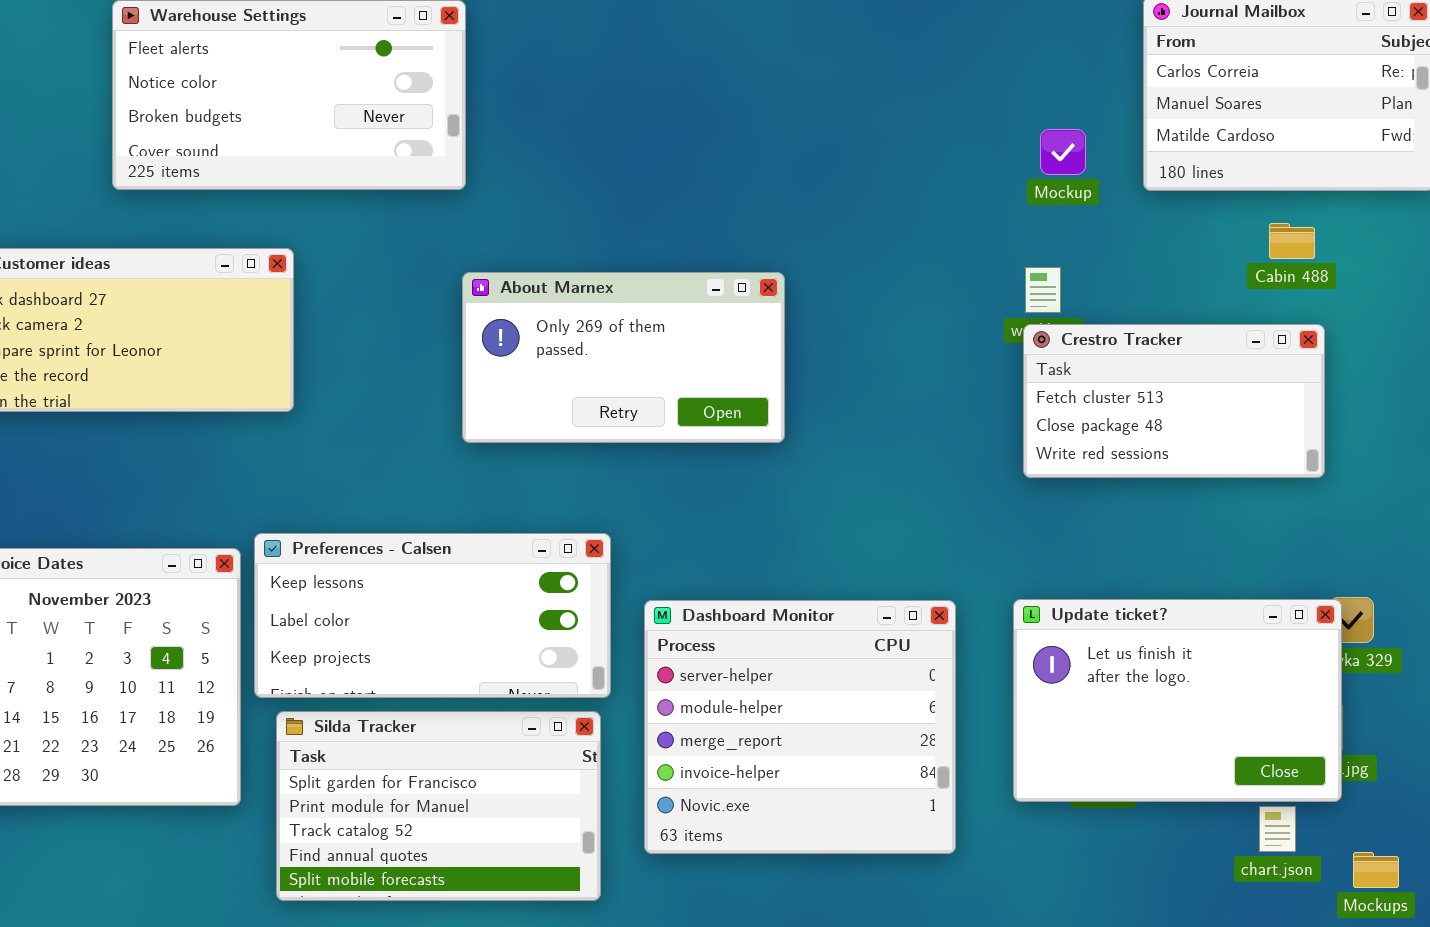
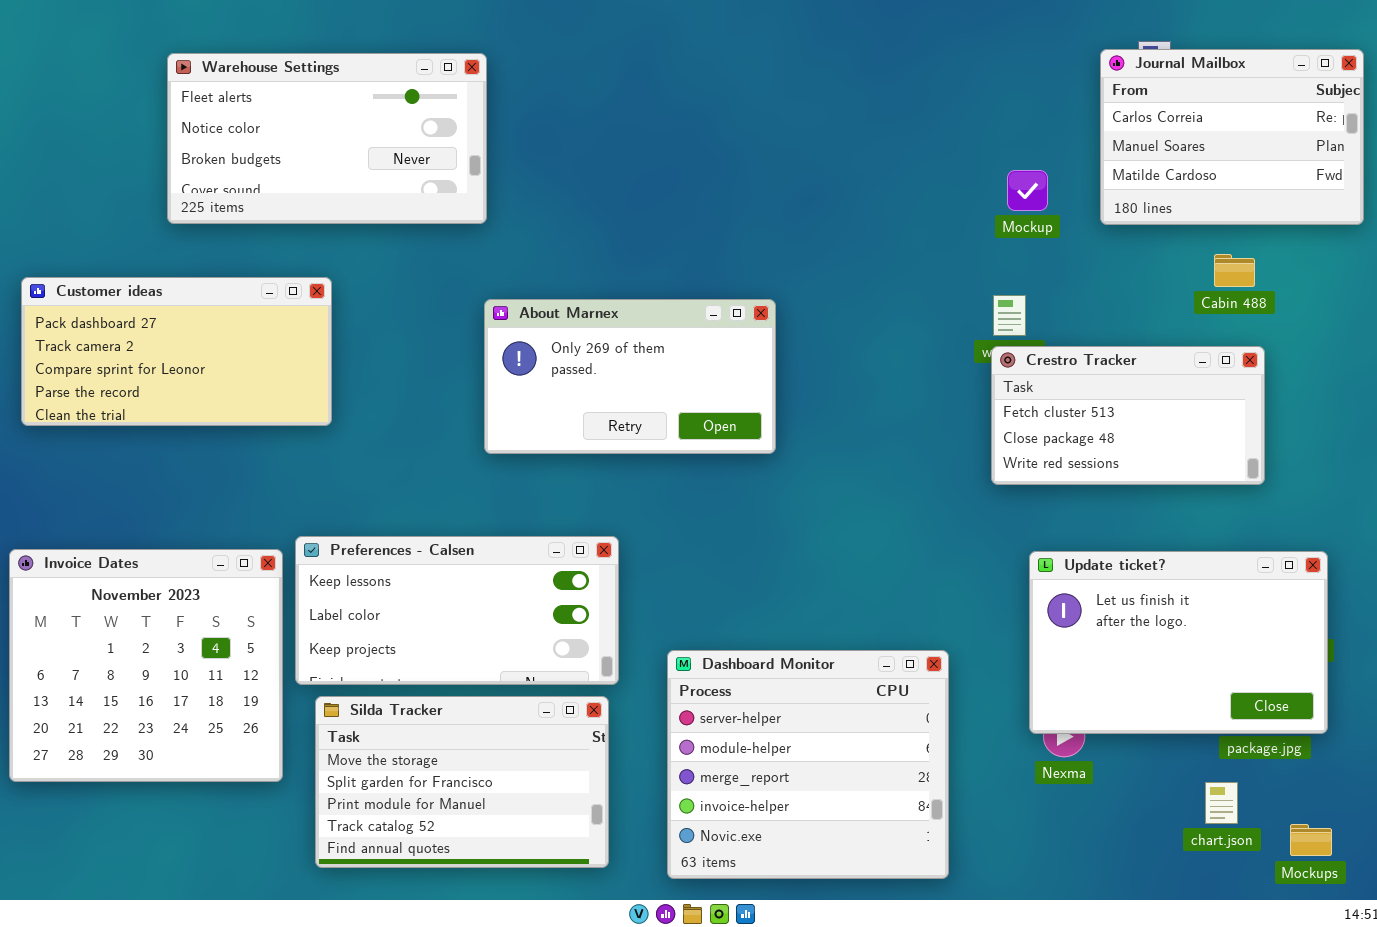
Update ticket?: [1013,599,1342,802] -> [1029,551,1328,734], moved
Dashboard Monitor: [644,600,956,854] -> [667,650,949,879], moved
Silda Tracker: [276,711,601,901] -> [315,696,609,868], scrolled up 1 row

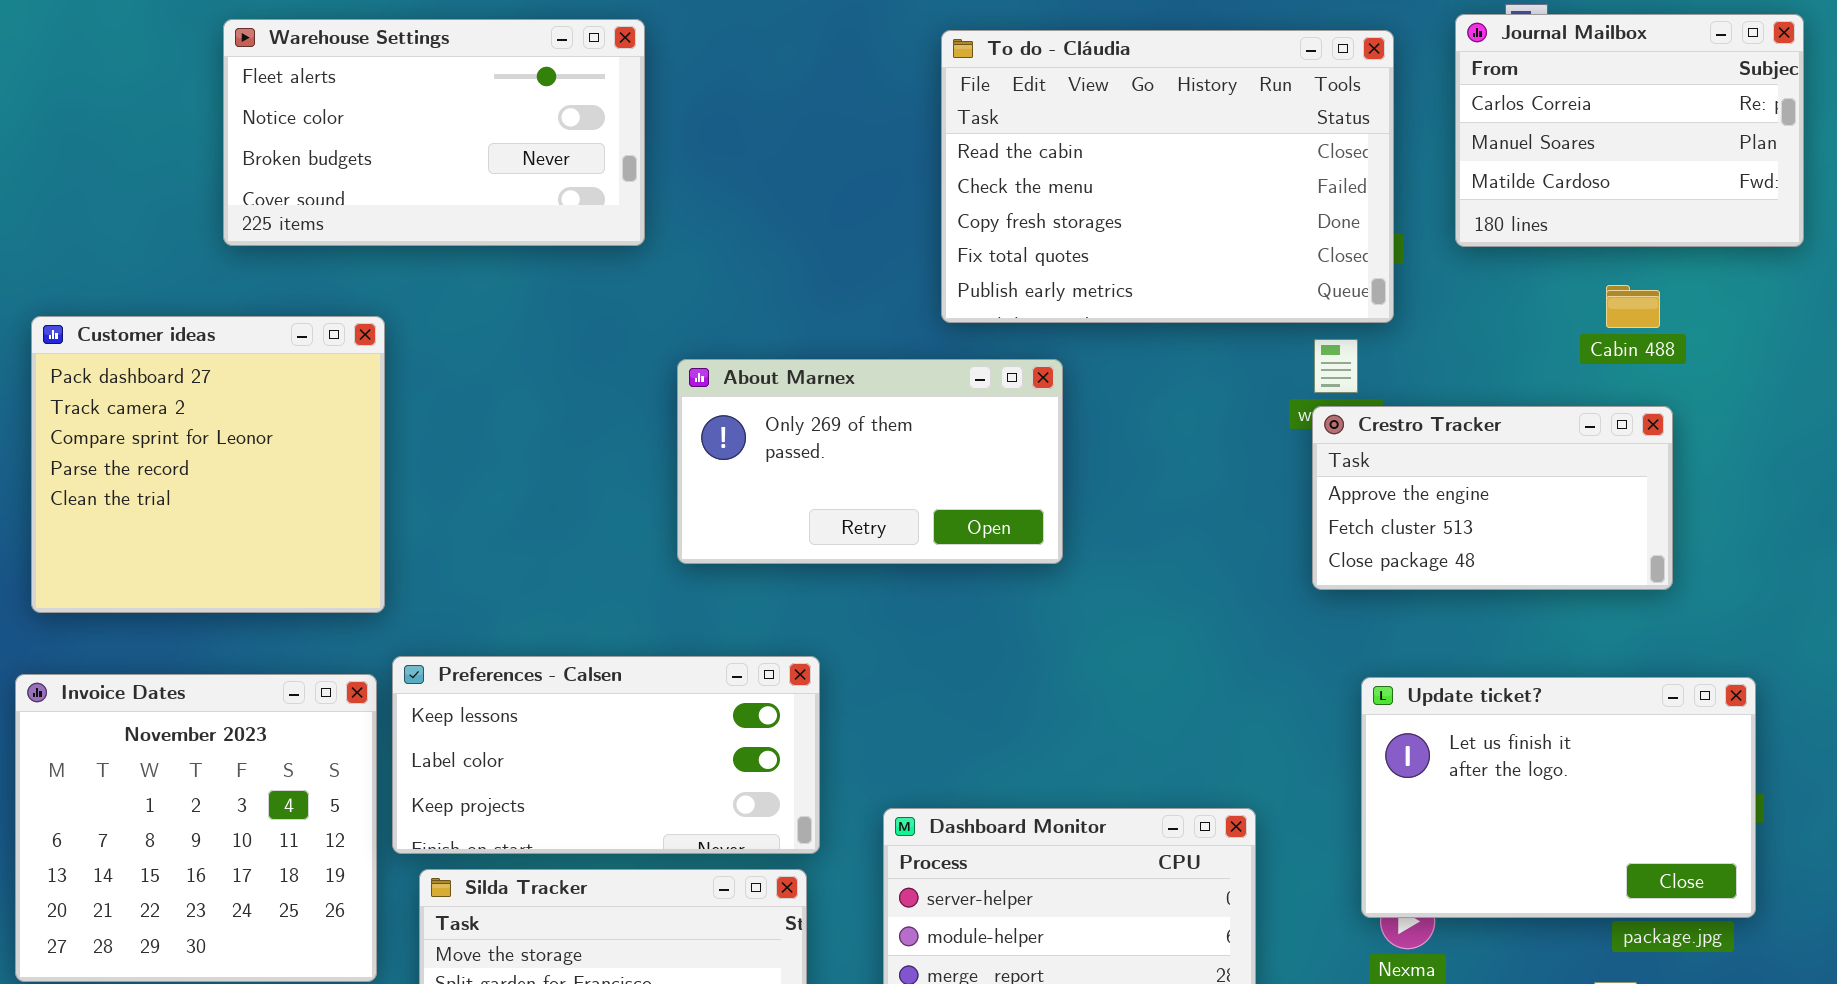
To do - Cláudia: none -> [941,30,1394,323], opened
Customer ideas: [21,277,332,426] -> [31,316,385,613], resized
About Marnex: [484,299,776,454] -> [677,359,1063,564], moved
Crestro Tracker: [991,346,1265,485] -> [1312,406,1673,590], scrolled up 1 row

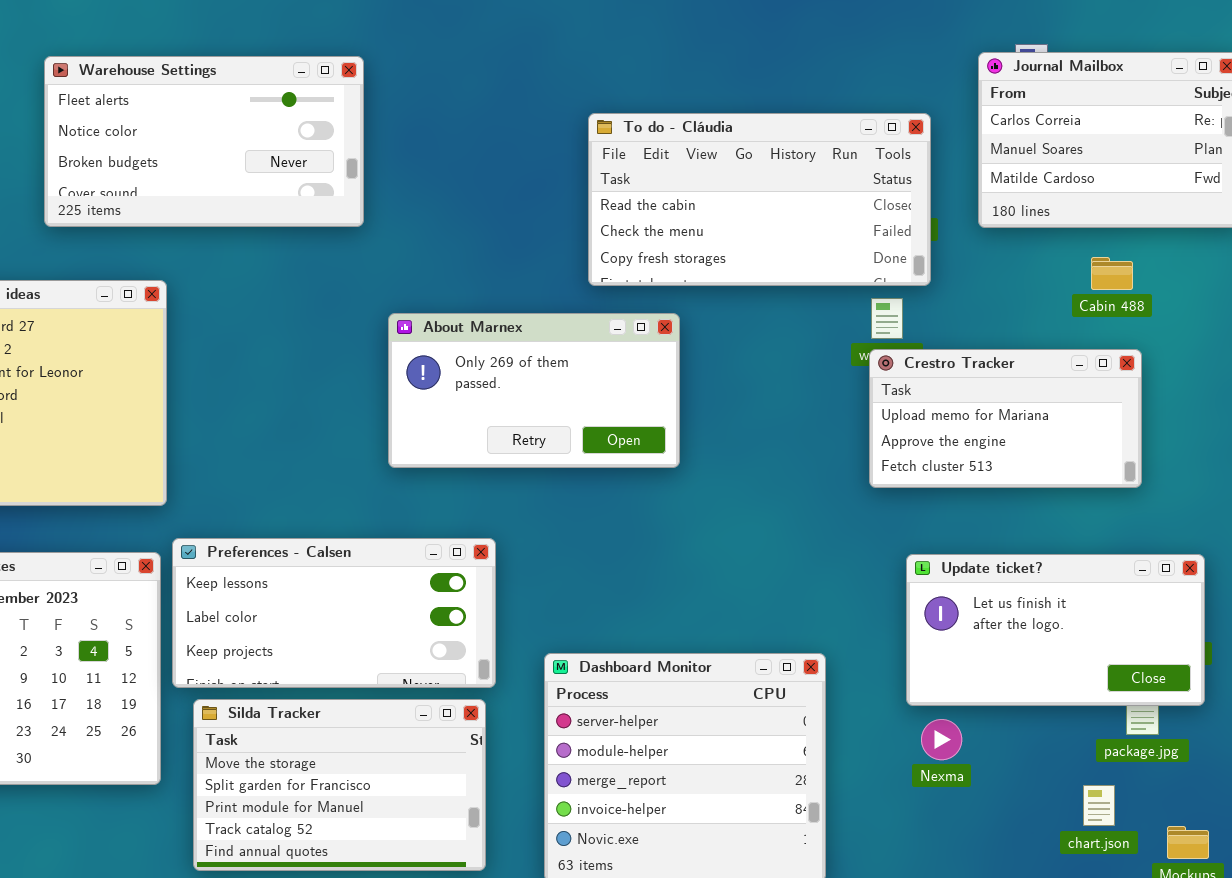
To do - Cláudia: [941,30,1394,323] -> [588,113,931,286], resized
Crestro Tracker: [1312,406,1673,590] -> [869,349,1142,488], scrolled up 1 row
Update ticket?: [1361,677,1756,918] -> [906,554,1205,706], resized

